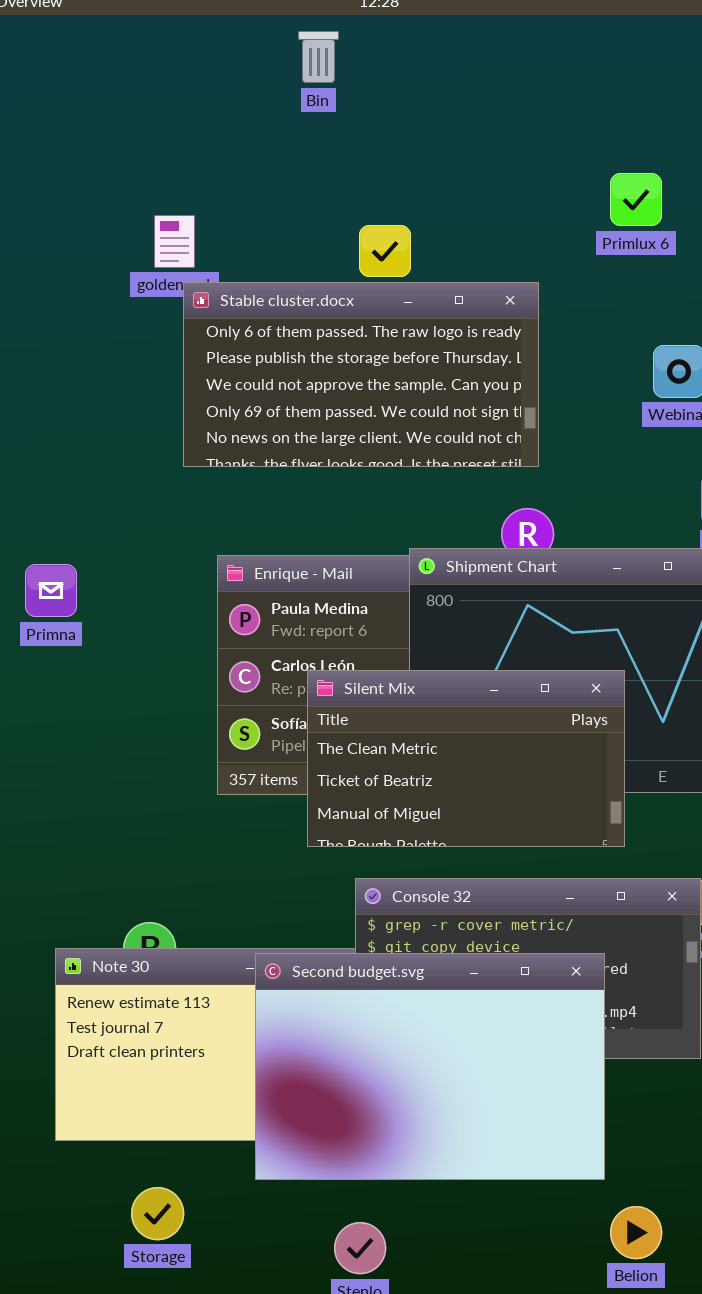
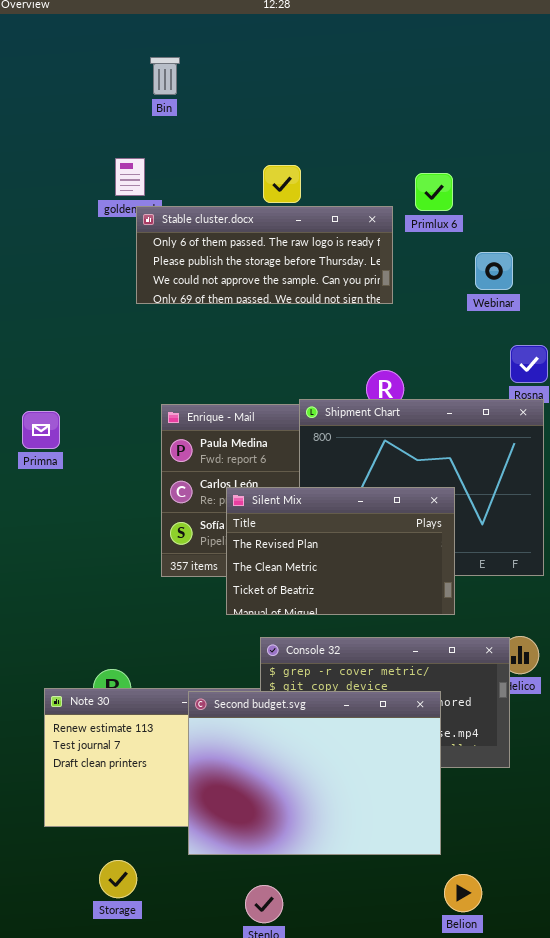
Bin: [298,31,339,83] -> [150,57,180,95], moved
Primlux 6: [610,173,662,226] -> [415,173,453,211], moved
Stable cluster.docx: [183,282,539,467] -> [136,206,393,304], resized
Silent Mix: [307,670,625,847] -> [226,487,455,615], scrolled up 1 row

